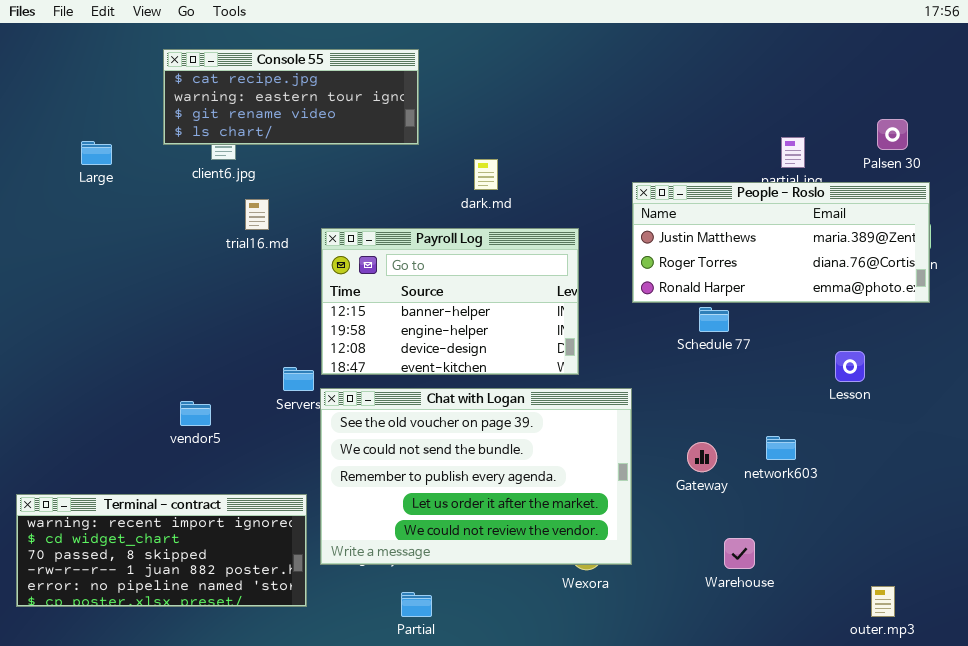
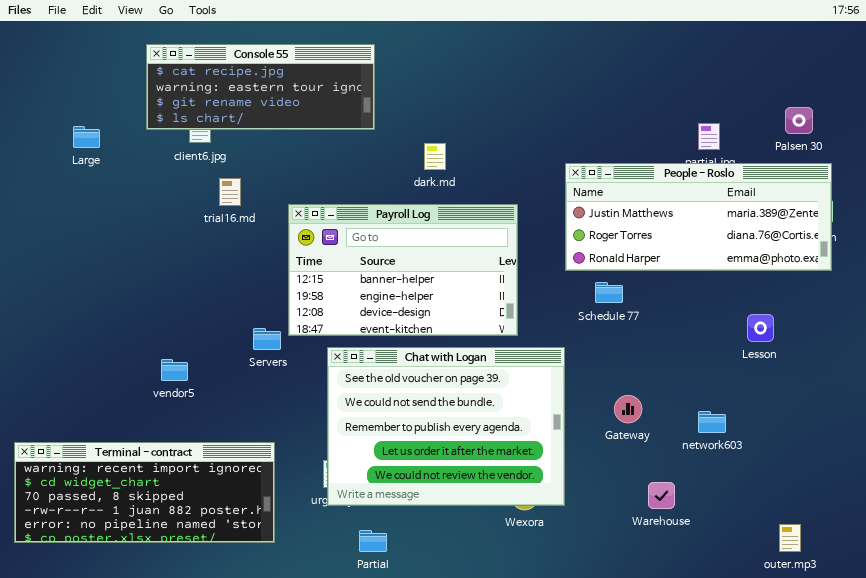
Schedule 77: [699,307,729,332] -> [595,282,623,303], moved
Chat with Logan: [320,388,632,565] -> [327,347,565,506], resized
network603: [766,436,796,460] -> [698,411,726,433], moved

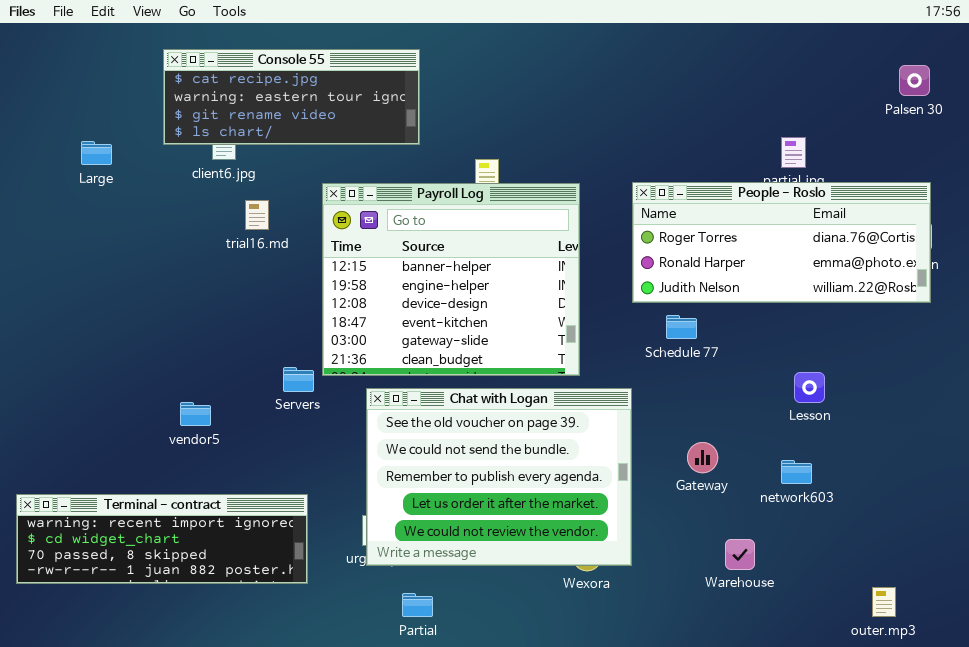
Palsen 30: [785,107,813,134] -> [899,65,930,96], moved
People - Roslo: [565,163,832,271] -> [632,182,931,303], scrolled down 1 row
Payroll Log: [288,204,518,336] -> [322,183,580,376], resized
Lesson: [747,314,774,342] -> [794,372,825,403], moved
Terminal - contract: [14,442,275,543] -> [16,494,308,584], resized

